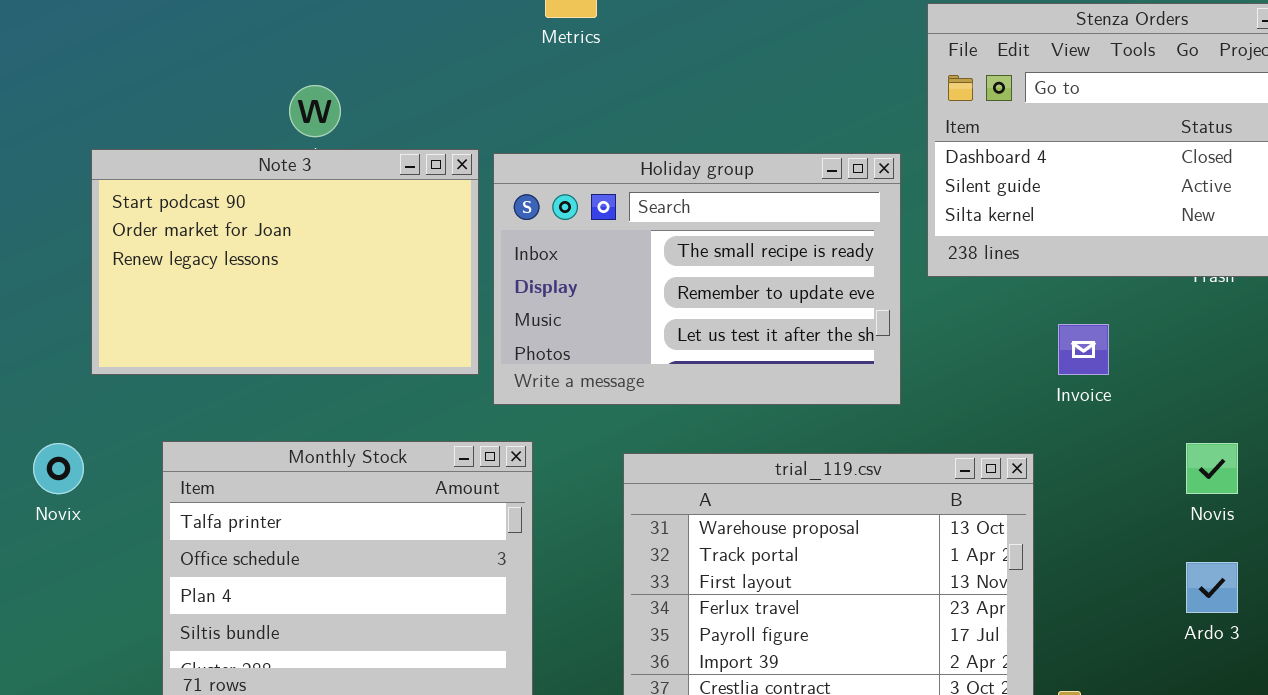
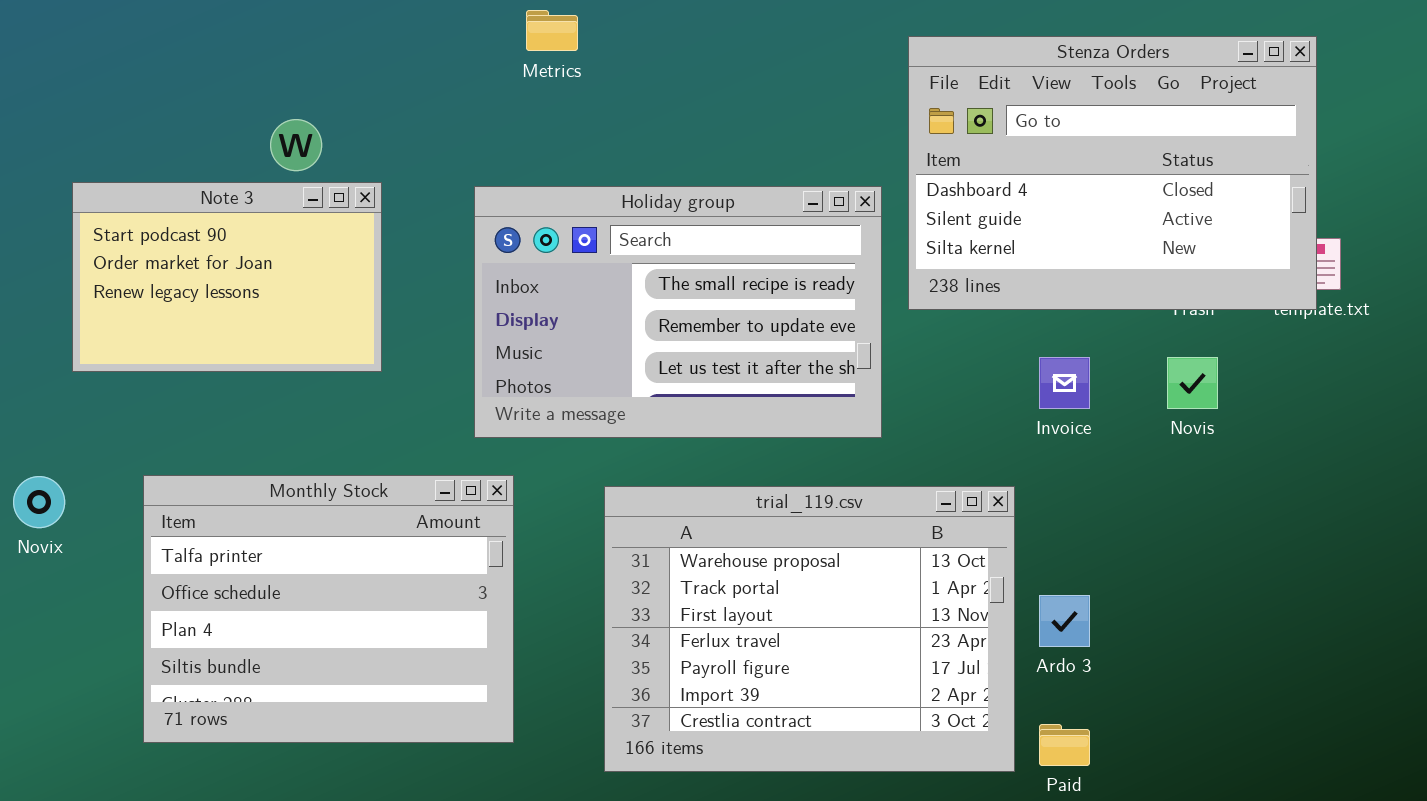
Note 3: [91,149,479,375] -> [72,182,382,372], resized
Novis: [1186,443,1238,494] -> [1167,357,1218,409], moved
Ardo 3: [1186,562,1238,613] -> [1039,595,1090,647], moved

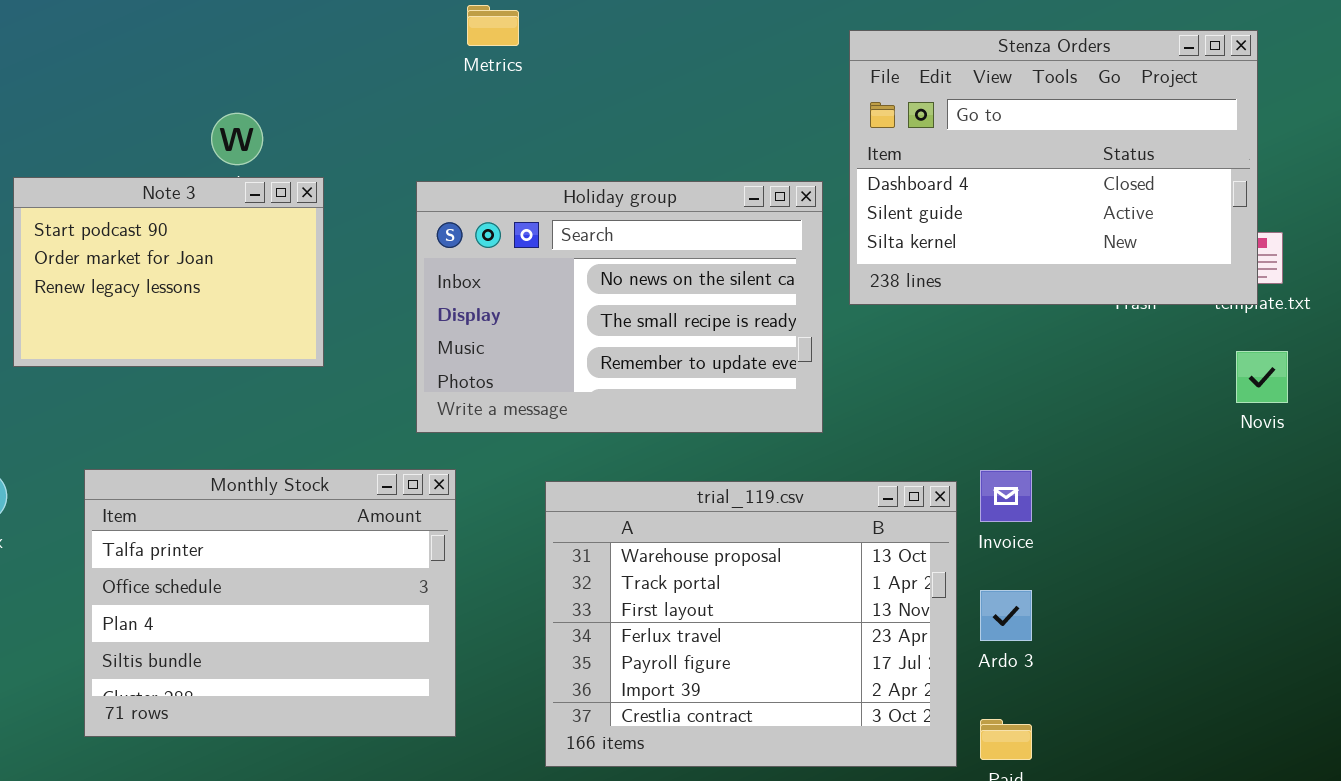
Holiday group: [474,186,882,438] -> [416,181,823,433], scrolled up 1 row
Invoice: [1039,357,1090,409] -> [980,470,1032,522], moved
Novis: [1167,357,1218,409] -> [1236,351,1288,403], moved

